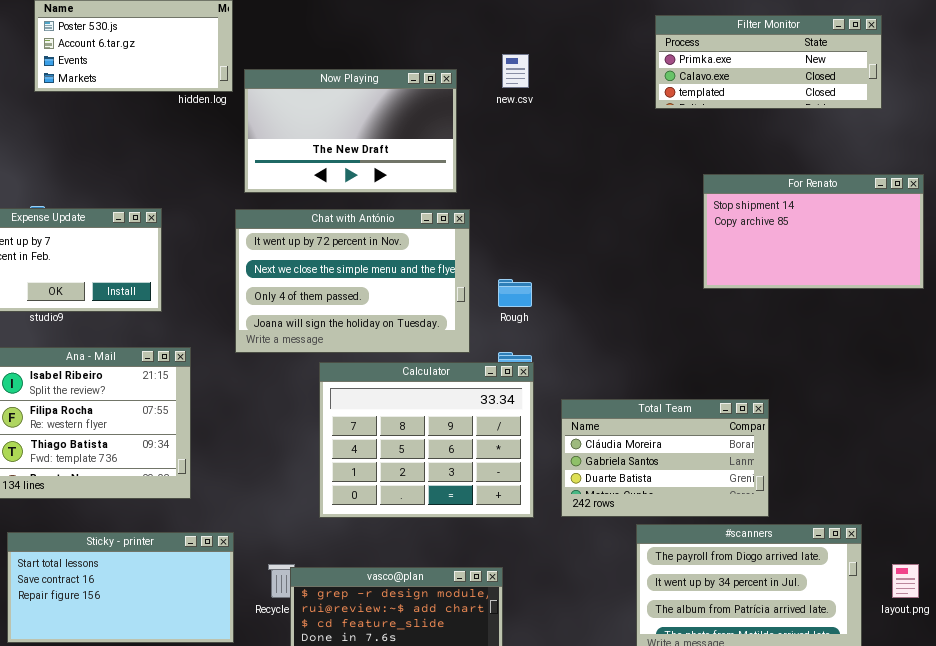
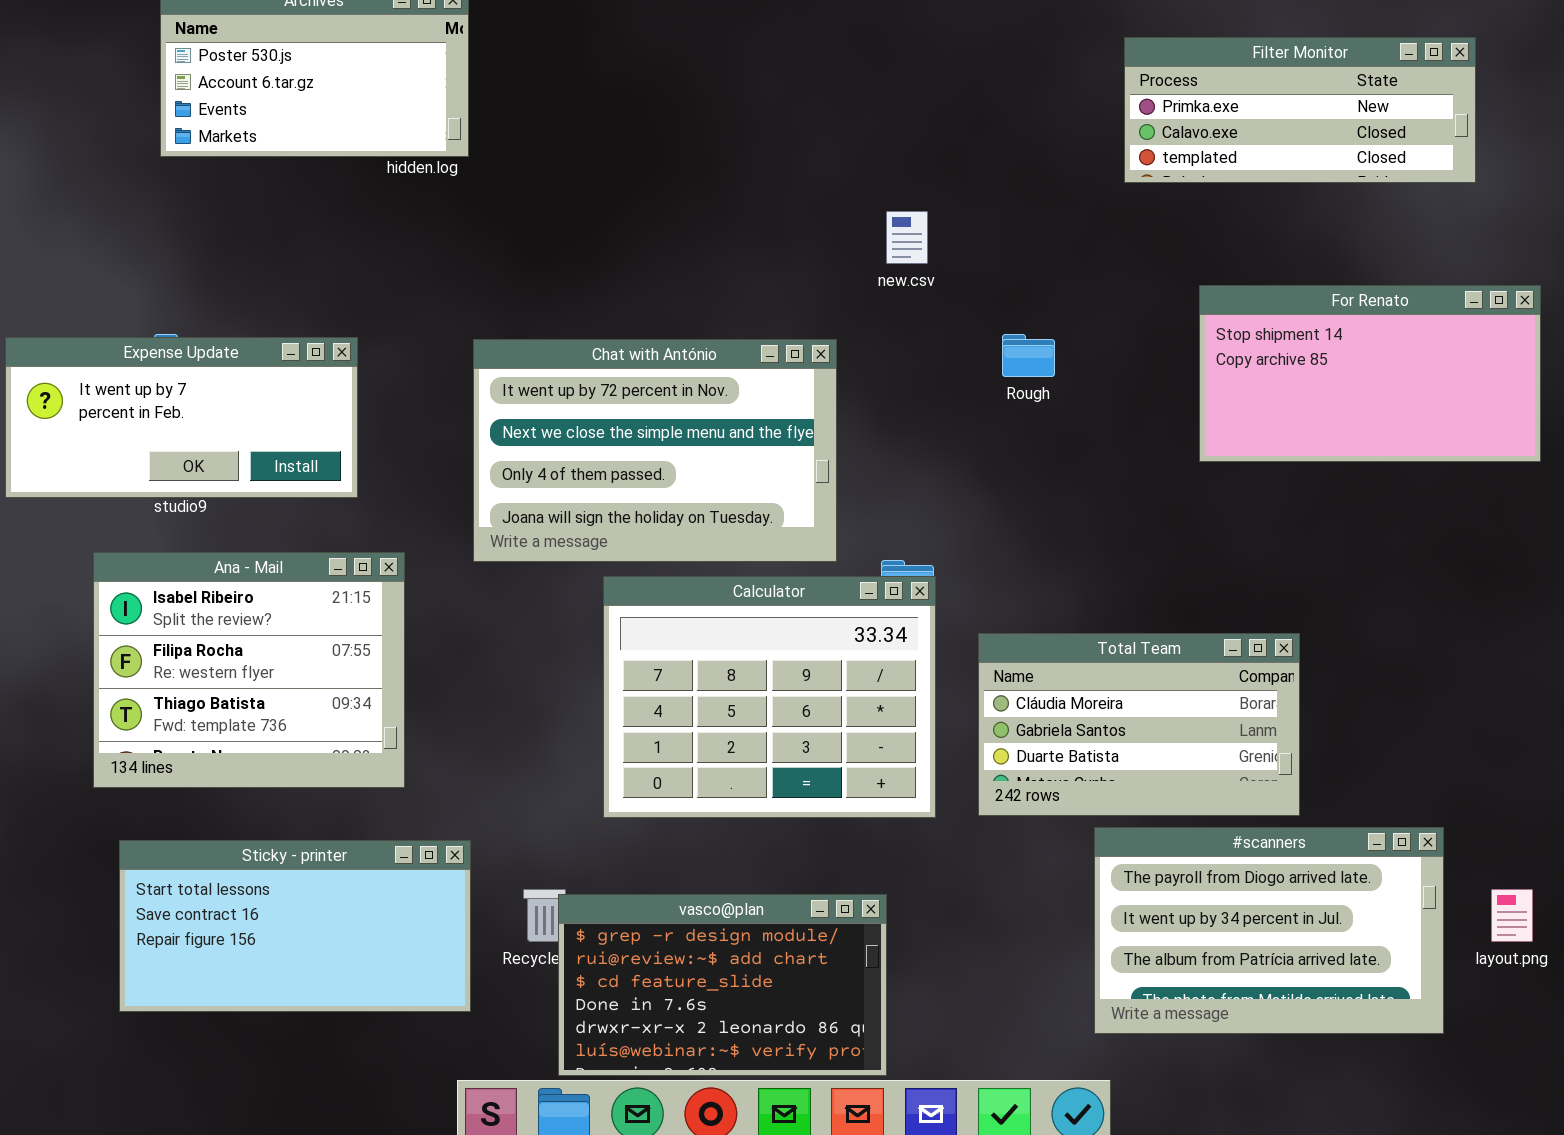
new.csv: [502,54,529,88] -> [886,211,928,264], moved
Now Playing: [244,69,457,193] -> none, closed
Rough: [498,279,532,307] -> [1002,334,1055,377], moved

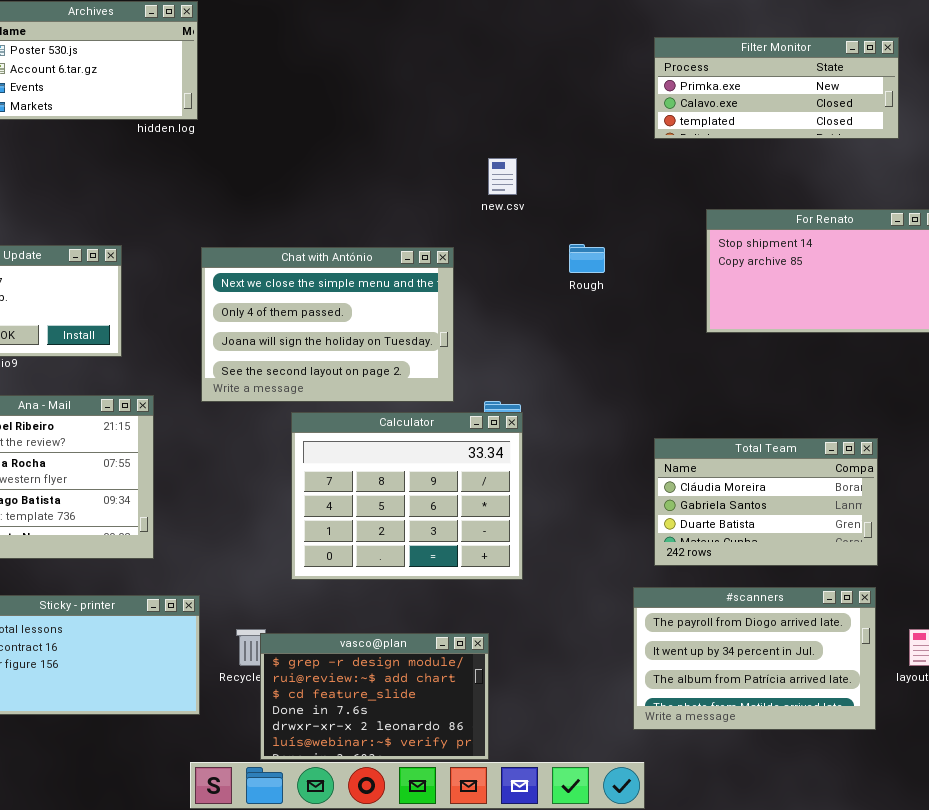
Chat with António: [473,339,837,562] -> [201,247,454,402], scrolled down 1 row
Total Team: [978,633,1300,816] -> [654,438,878,566], moved

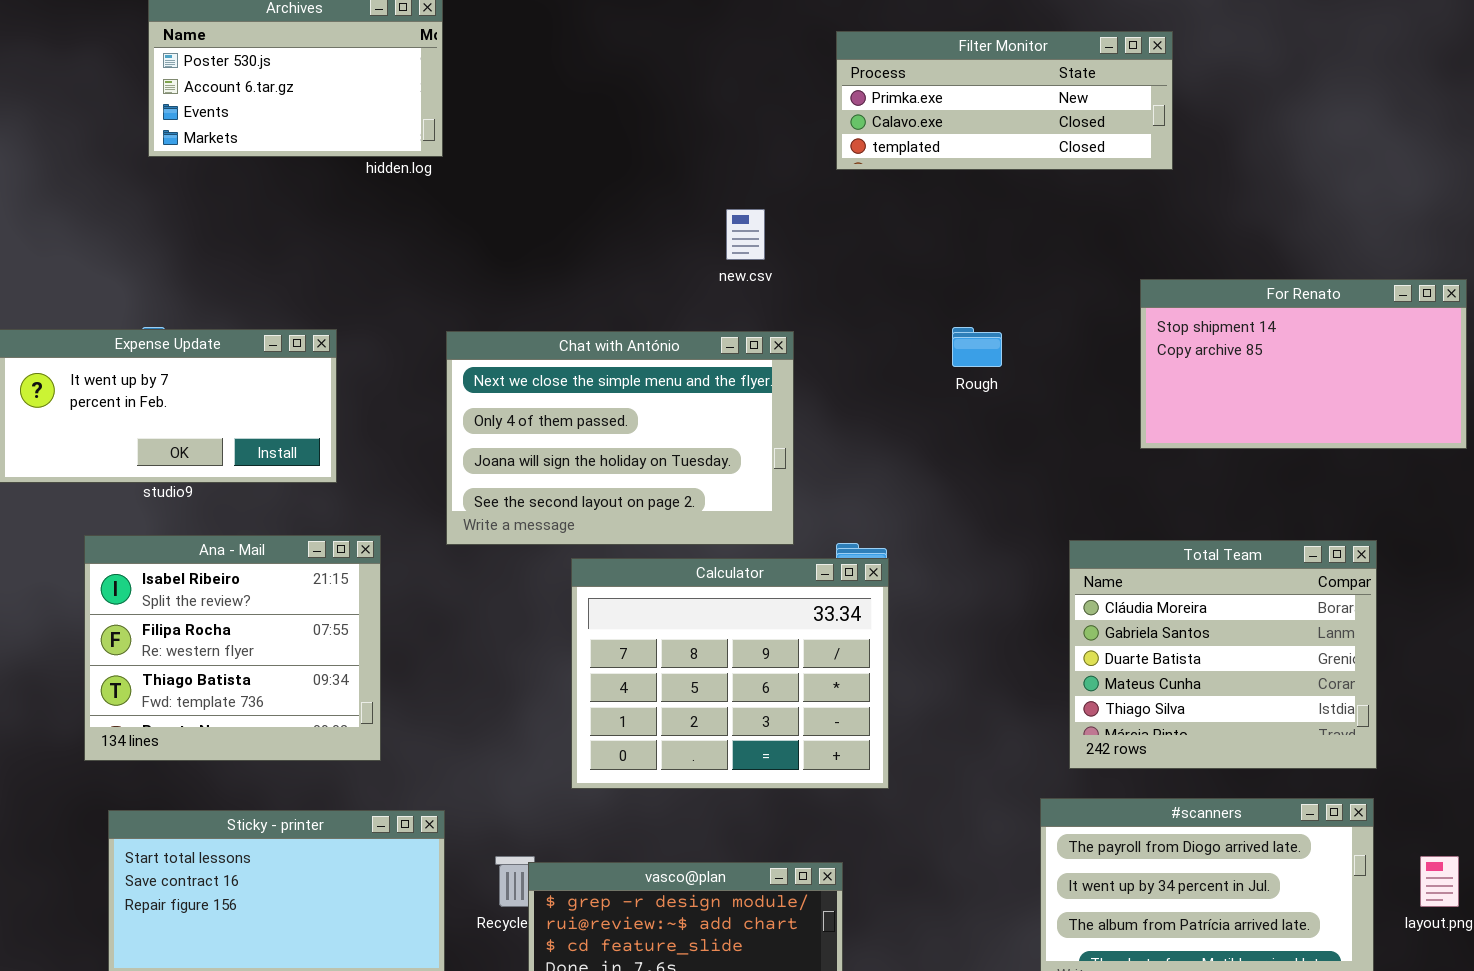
Filter Monitor: [654,37,899,139] -> [836,31,1173,170], moved
new.csv: [488,158,517,195] -> [726,209,765,260], moved
Total Team: [654,438,878,566] -> [1069,540,1377,769], resized

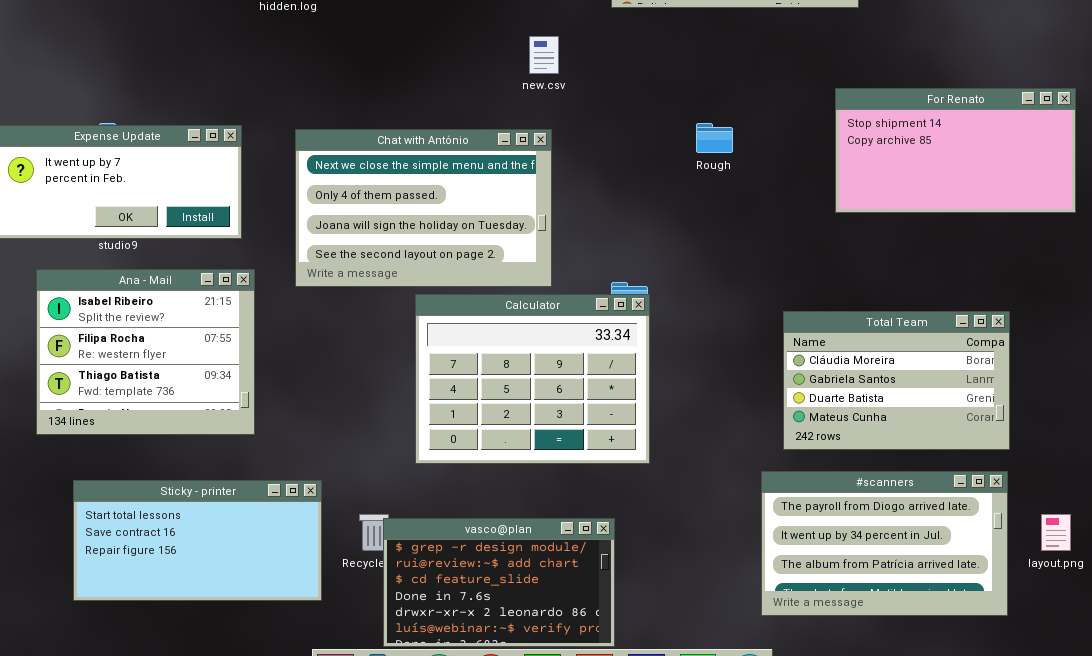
Chat with António: [446,331,794,545] -> [295,129,552,287], moved
Ana - Mail: [84,535,381,761] -> [36,269,255,435], moved
Total Team: [1069,540,1377,769] -> [783,311,1010,450], resized

